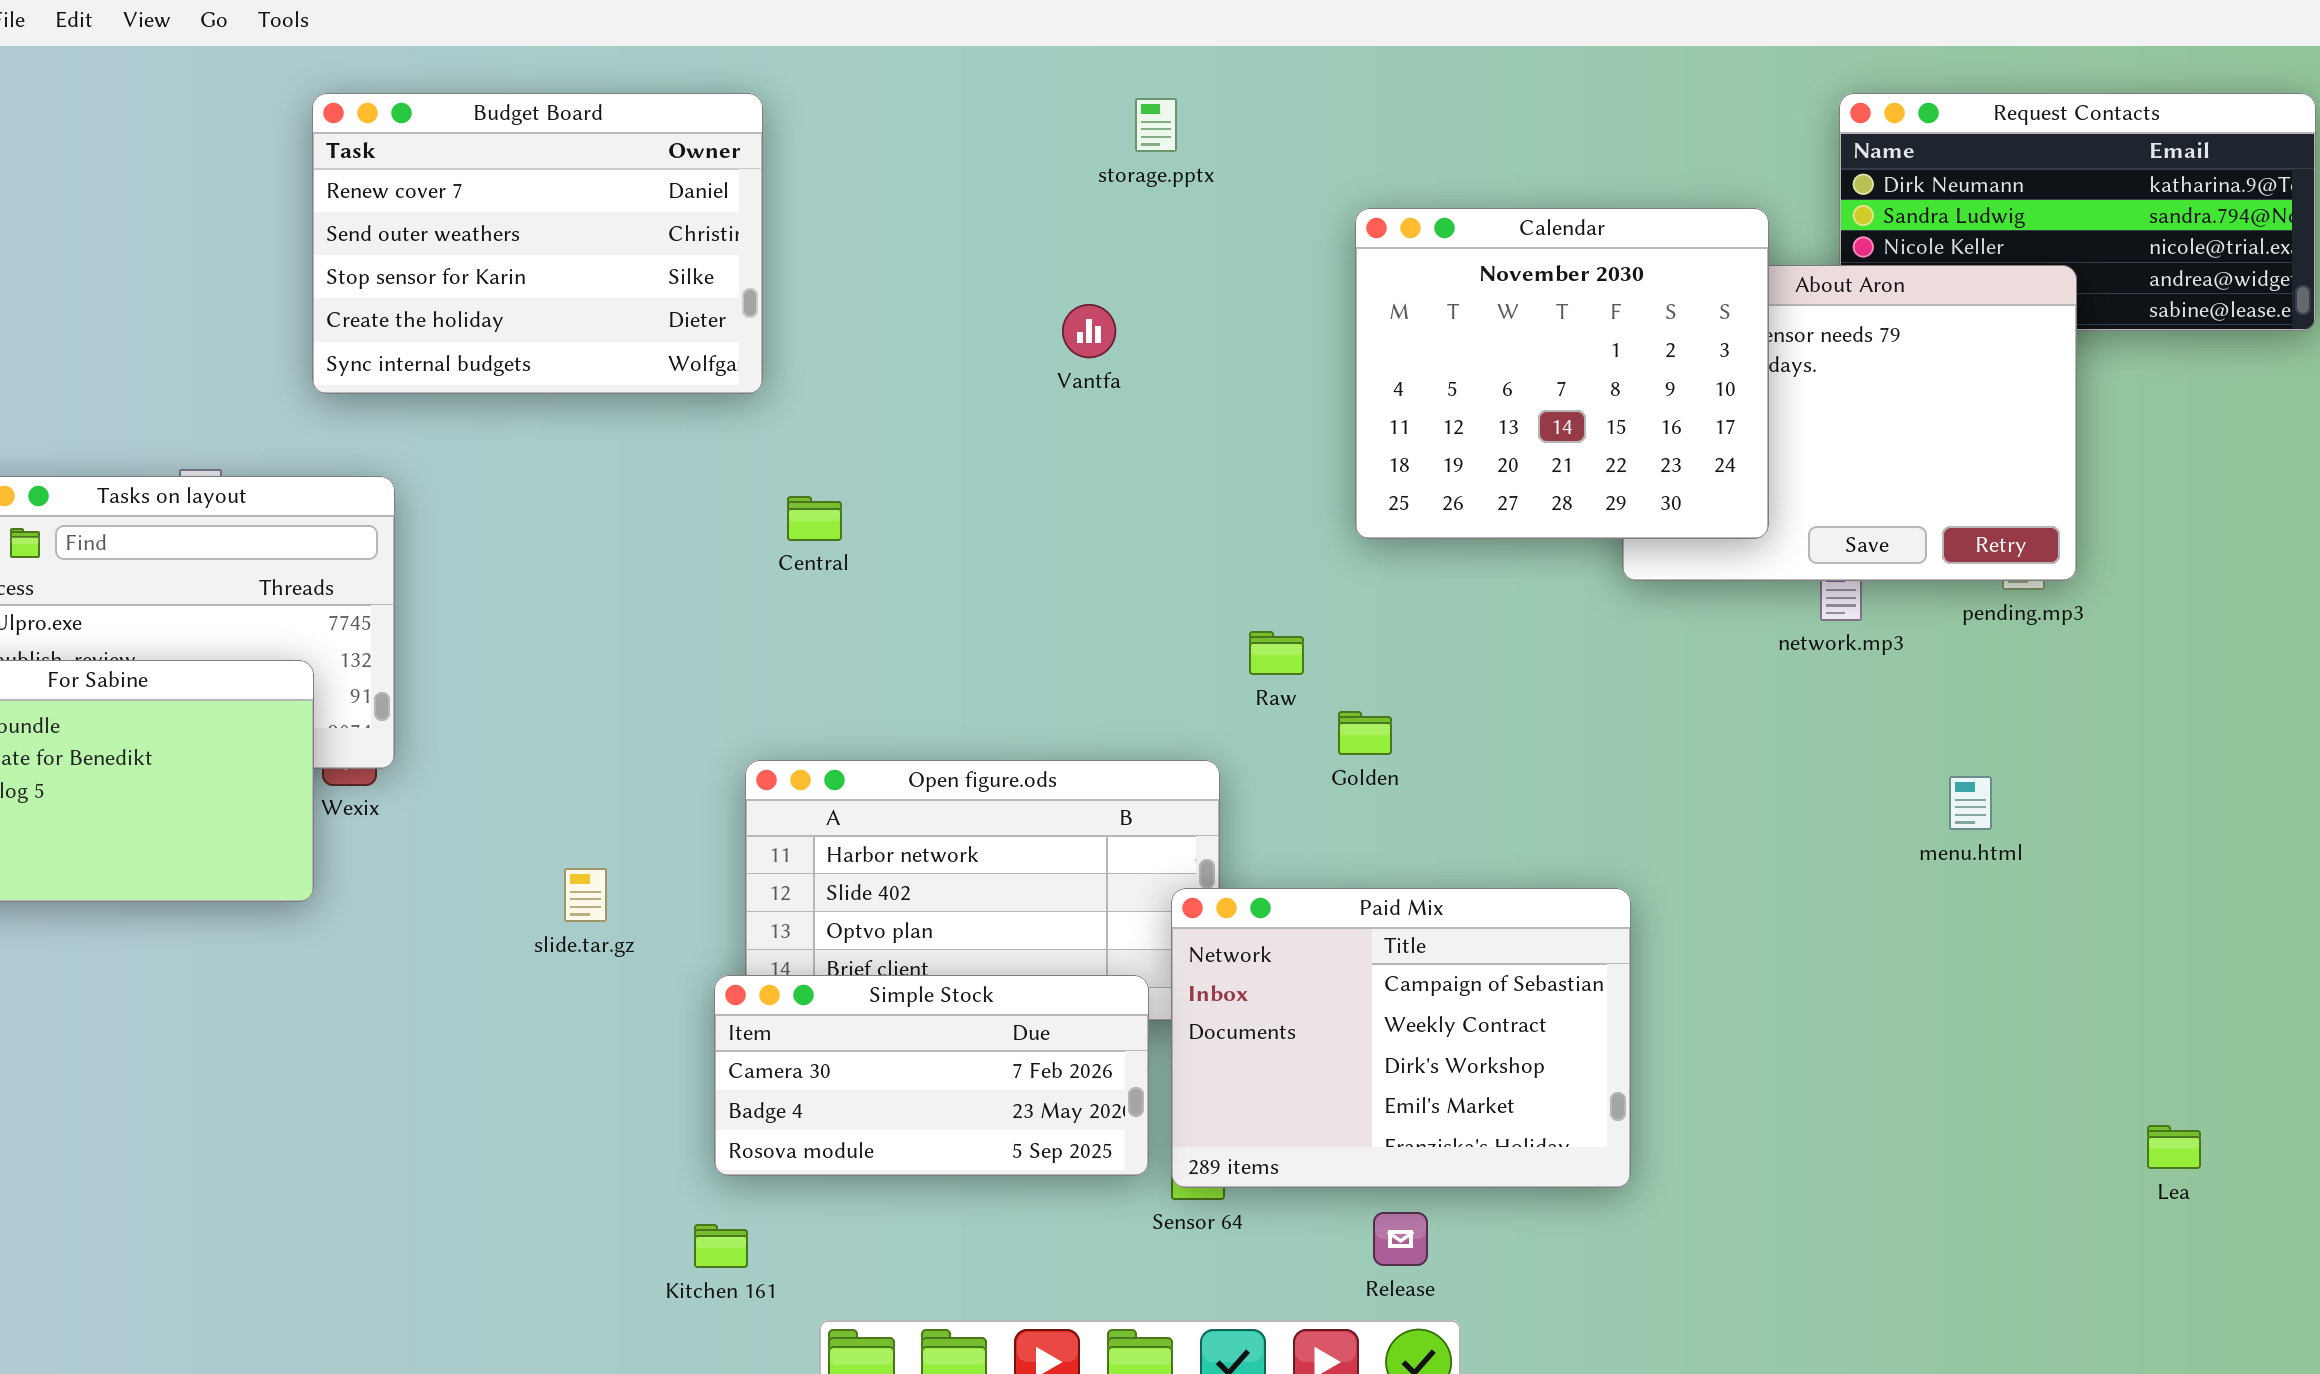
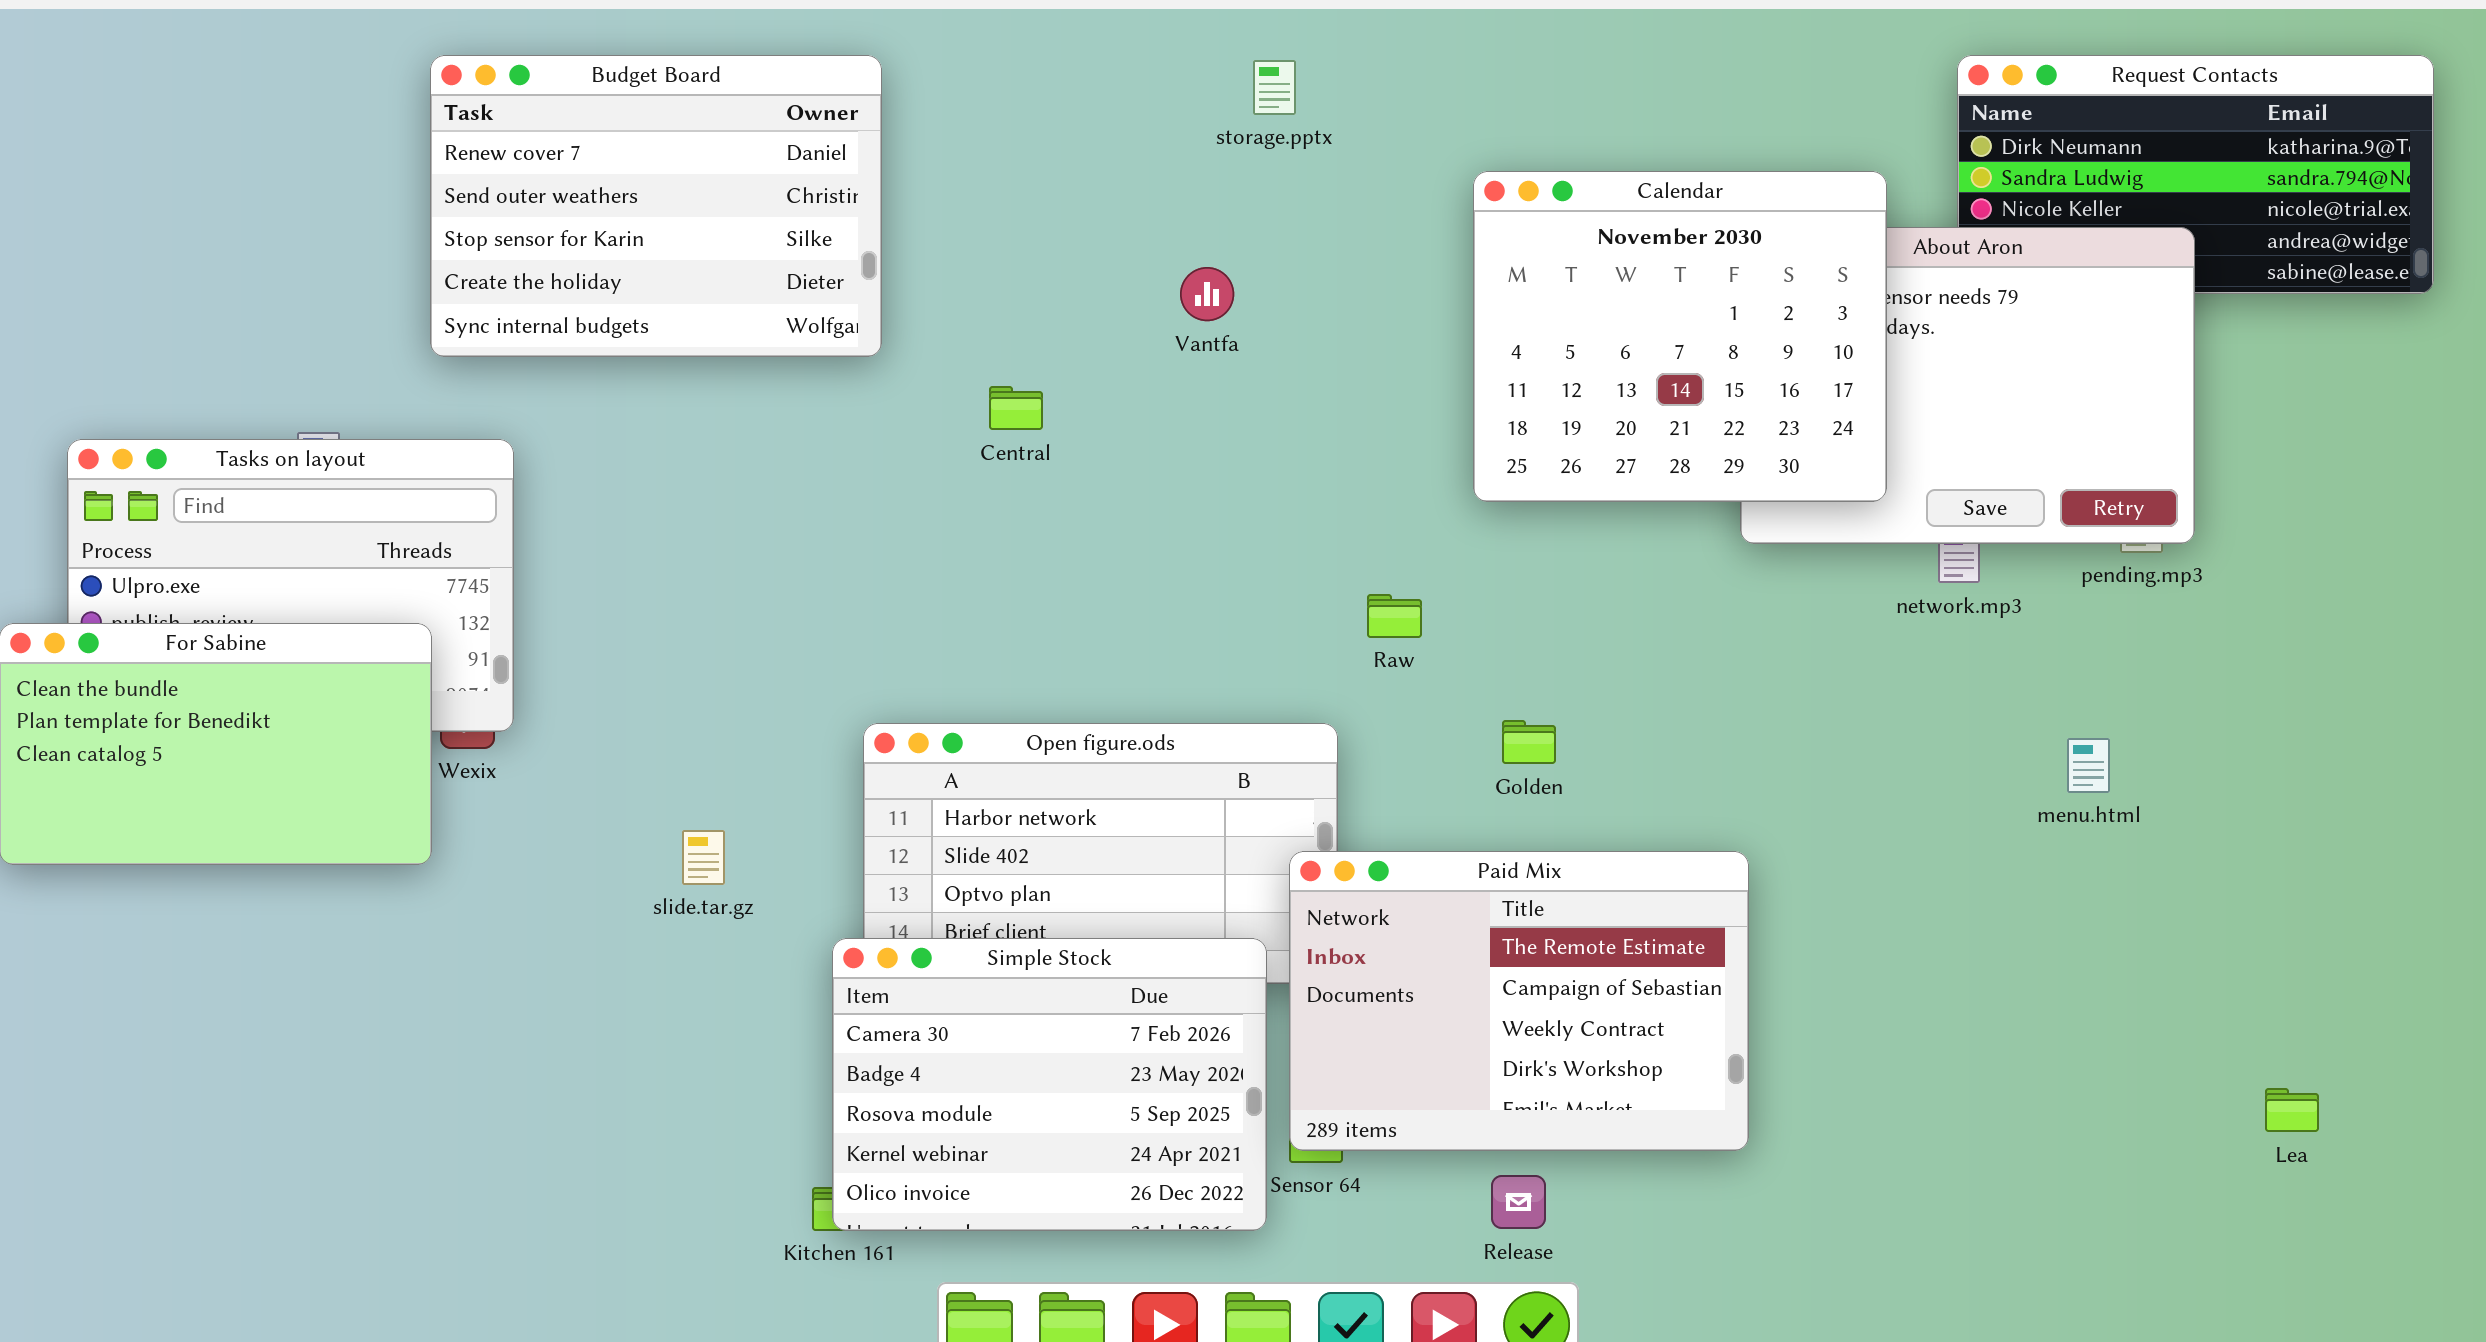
Central: [787,496,842,541] -> [989,386,1043,430], moved
Golden: [1338,711,1392,755] -> [1502,720,1556,764], moved
Paid Mix: [1171,888,1631,1188] -> [1289,851,1749,1151], scrolled up 1 row
Simple Stock: [714,975,1149,1176] -> [832,938,1267,1231], resized

